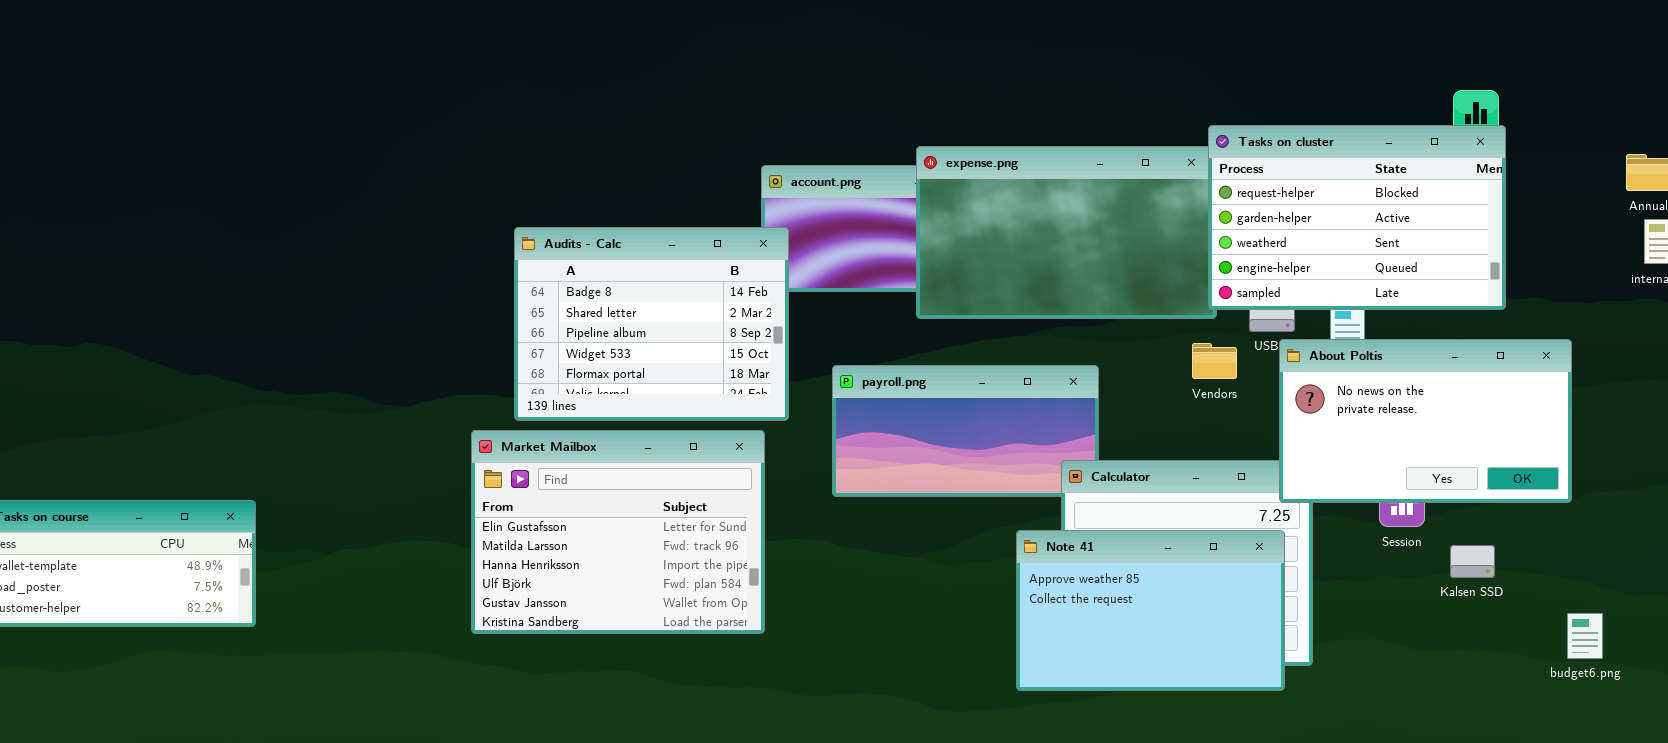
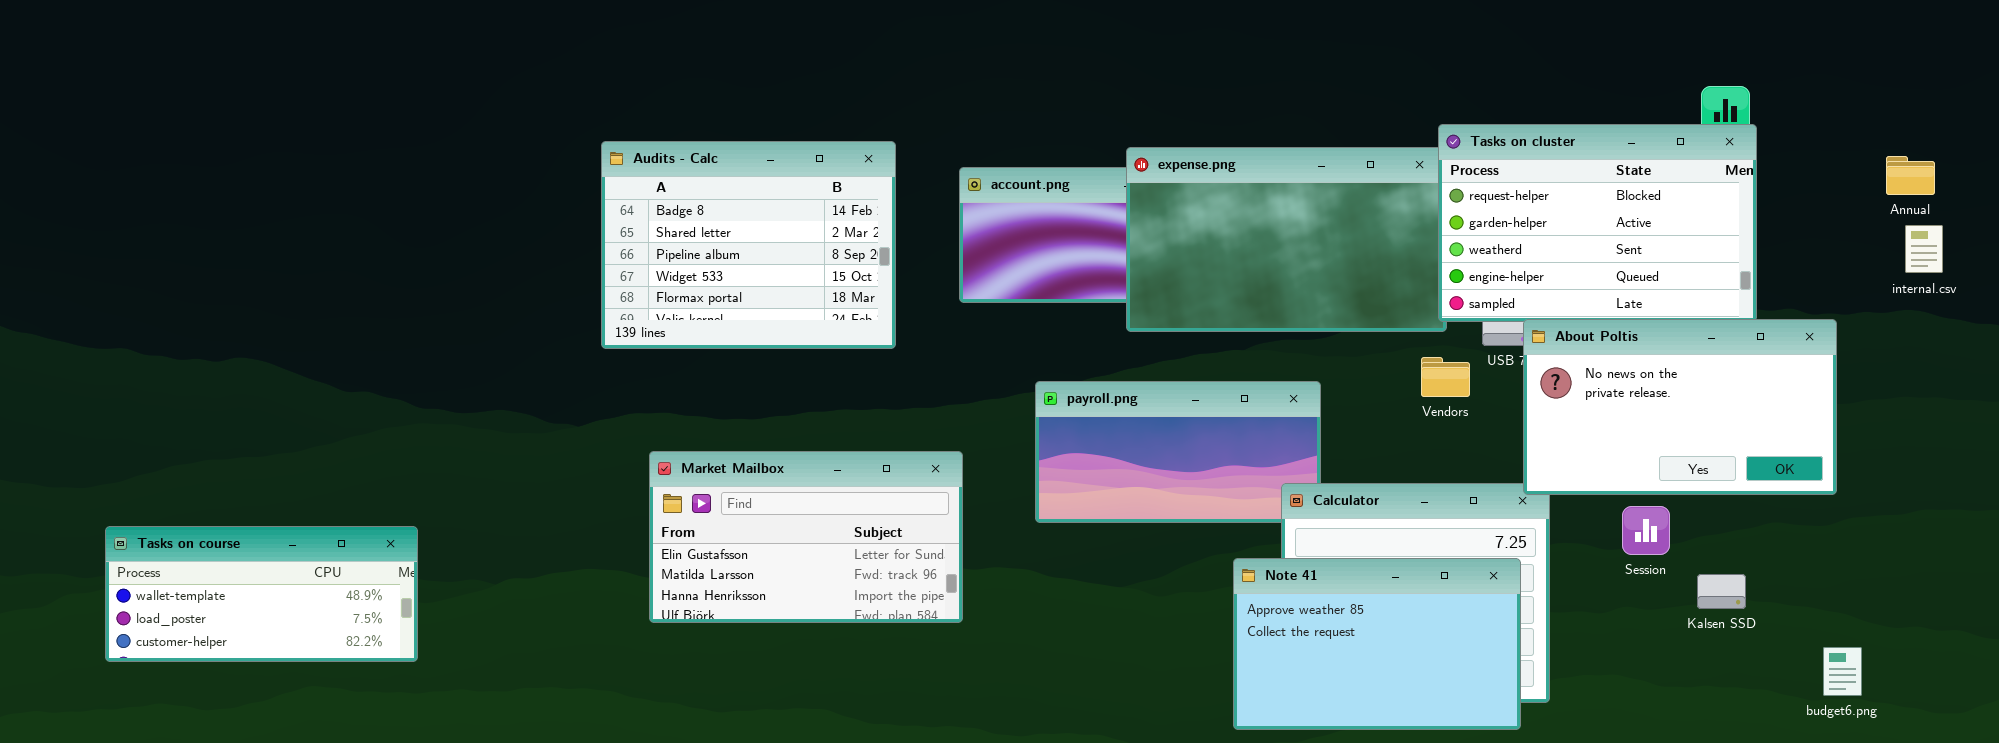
Audits - Calc: [514,227,789,421] -> [601,141,896,349], moved
About Poltis: [1279,339,1572,503] -> [1523,319,1837,495], moved
Market Mailbox: [471,430,765,634] -> [649,451,963,623], resized

